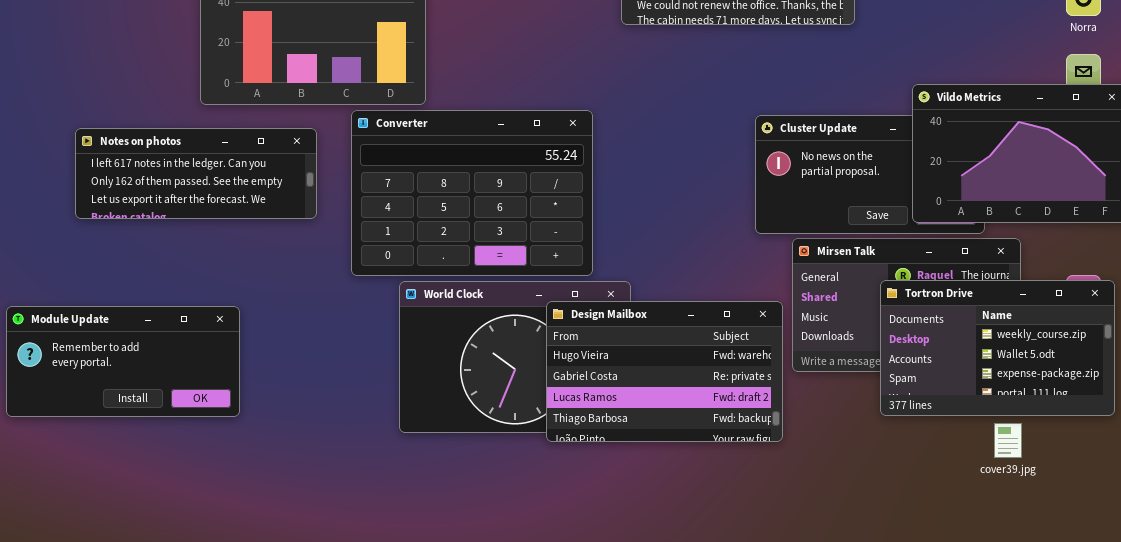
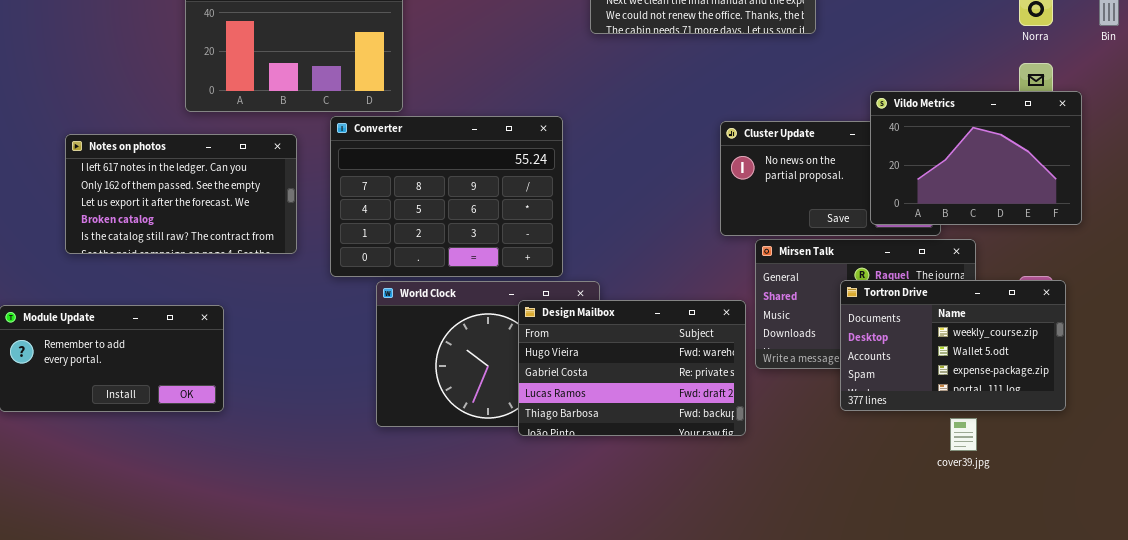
Notes on photos: [75,128,317,219] -> [65,134,297,254], resized

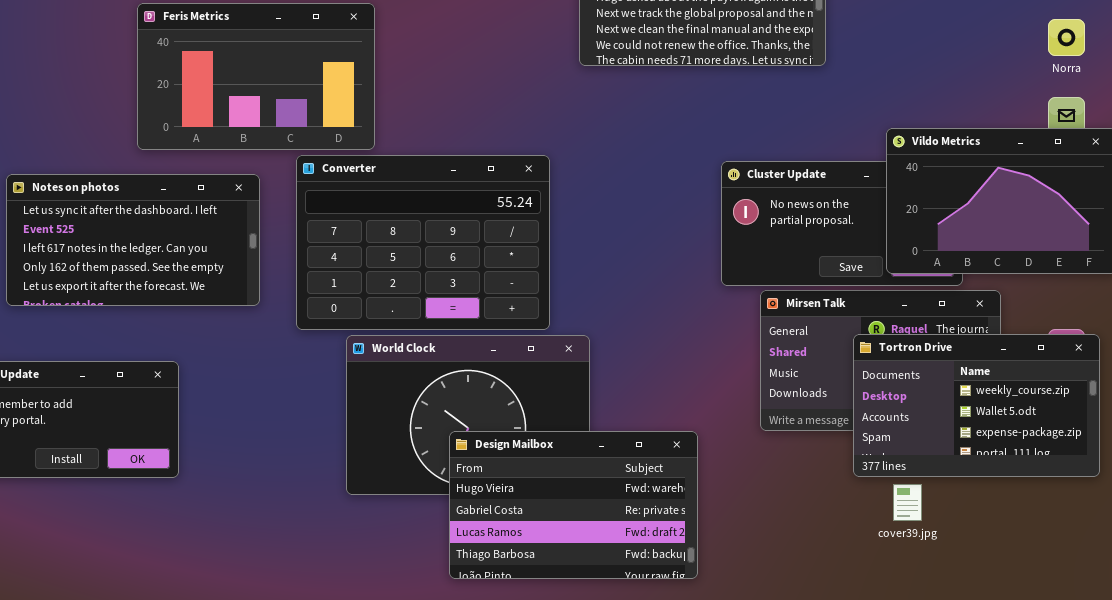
Notes on photos: [65,134,297,254] -> [6,174,260,306], scrolled up 2 rows
Design Mailbox: [518,300,746,436] -> [449,431,698,579], moved
cover39.jpg: [950,418,977,451] -> [893,484,922,521], moved

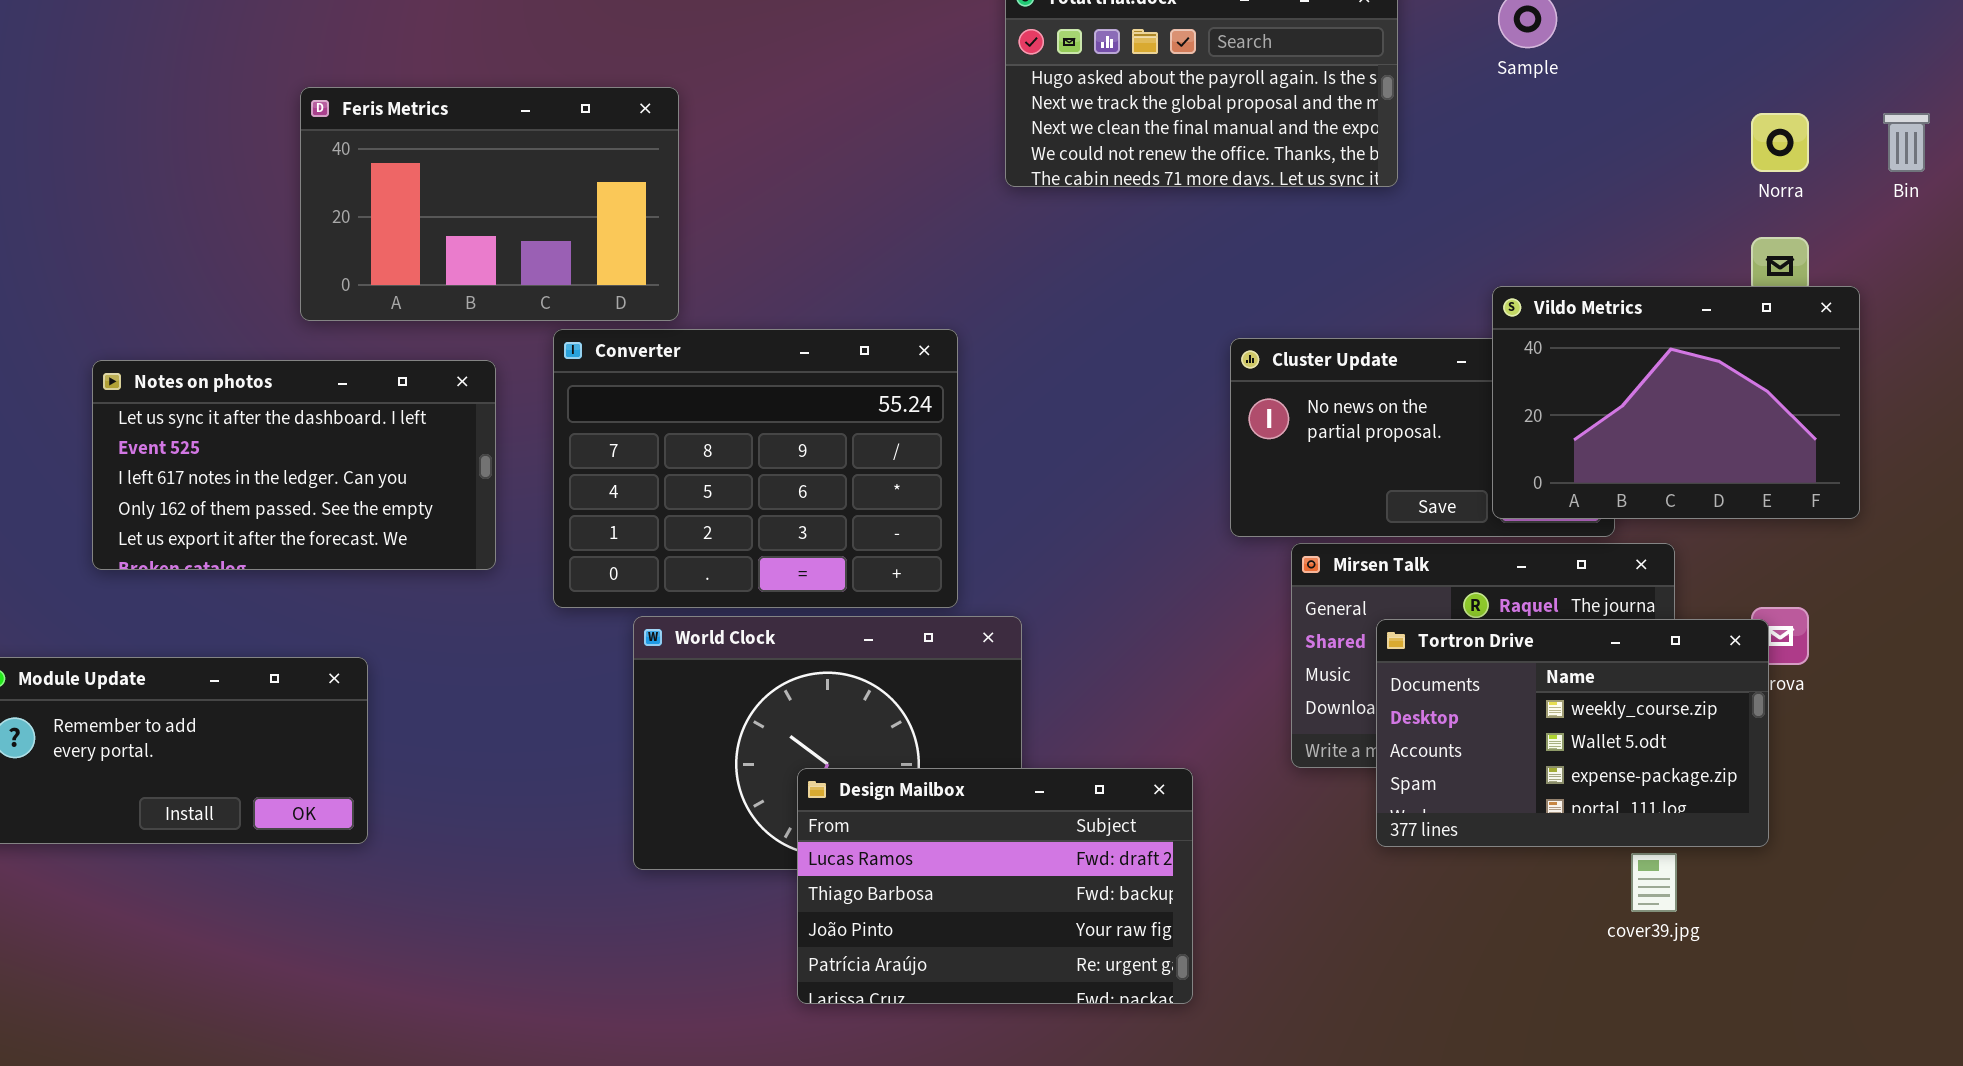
Tortron Drive: [853,334,1100,477] -> [1376,619,1769,847], moved
Design Mailbox: [449,431,698,579] -> [797,768,1193,1004], scrolled down 2 rows
cover39.jpg: [893,484,922,521] -> [1631,853,1677,912], moved

